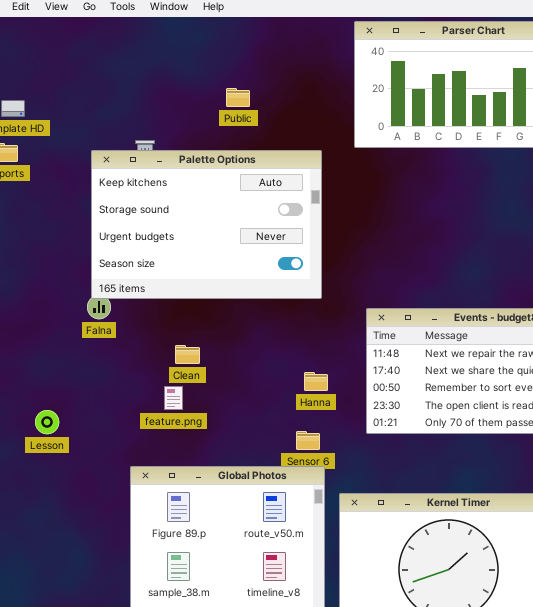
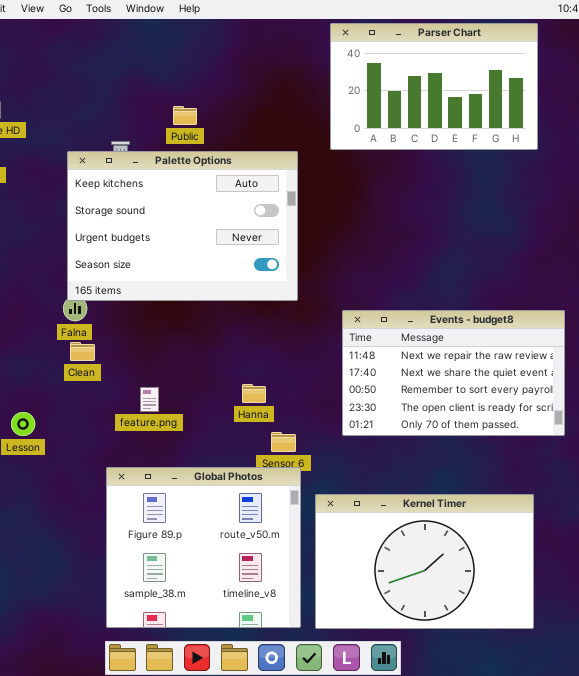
Public: [226,88,250,107] -> [173,106,197,125], moved
Clean: [175,345,200,364] -> [70,342,95,361], moved
Hanna: [304,372,328,391] -> [242,384,266,403], moved

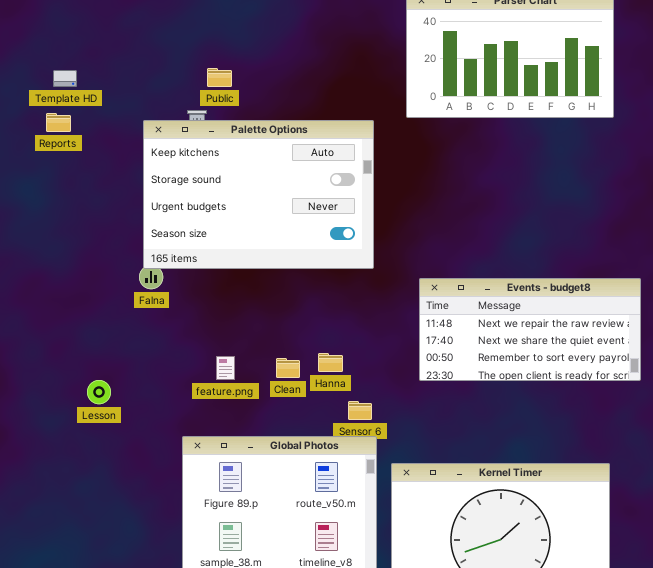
Public: [173,106,197,125] -> [207,68,232,87], moved
Events - budget8: [342,310,565,436] -> [419,278,641,381], resized
Clean: [70,342,95,361] -> [276,358,300,378], moved

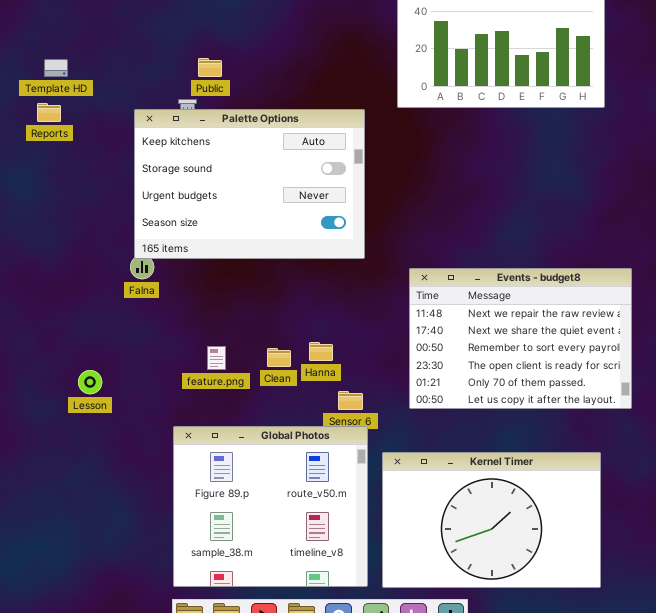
Events - budget8: [419,278,641,381] -> [409,268,632,409], resized

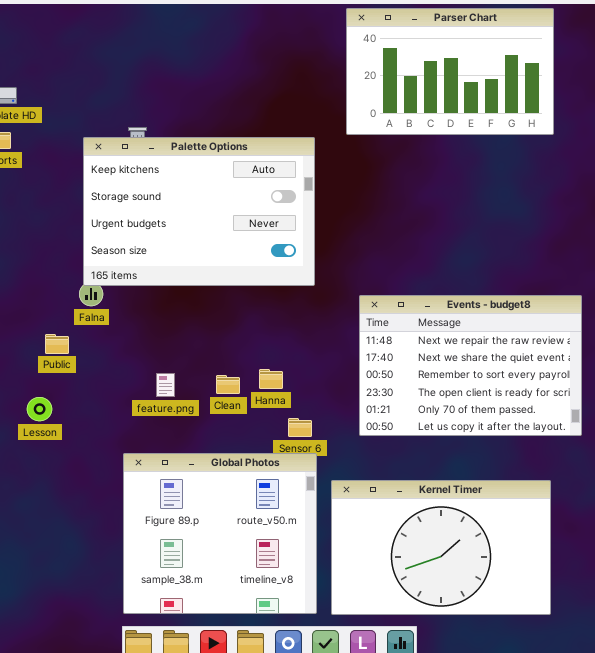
Public: [198,58,222,77] -> [45,334,69,354], moved

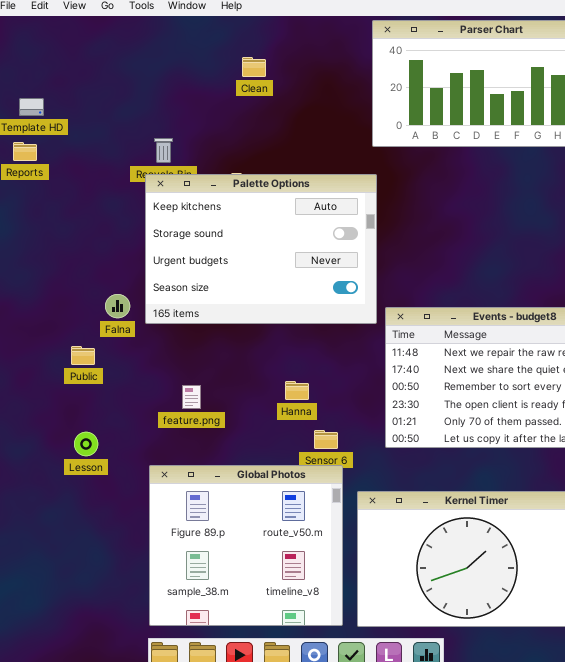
Palette Options: [83,137,315,286] -> [145,174,377,324], moved
Clean: [216,375,240,394] -> [242,57,266,77], moved
Lesson: [27,397,52,421] -> [74,432,98,456], moved

